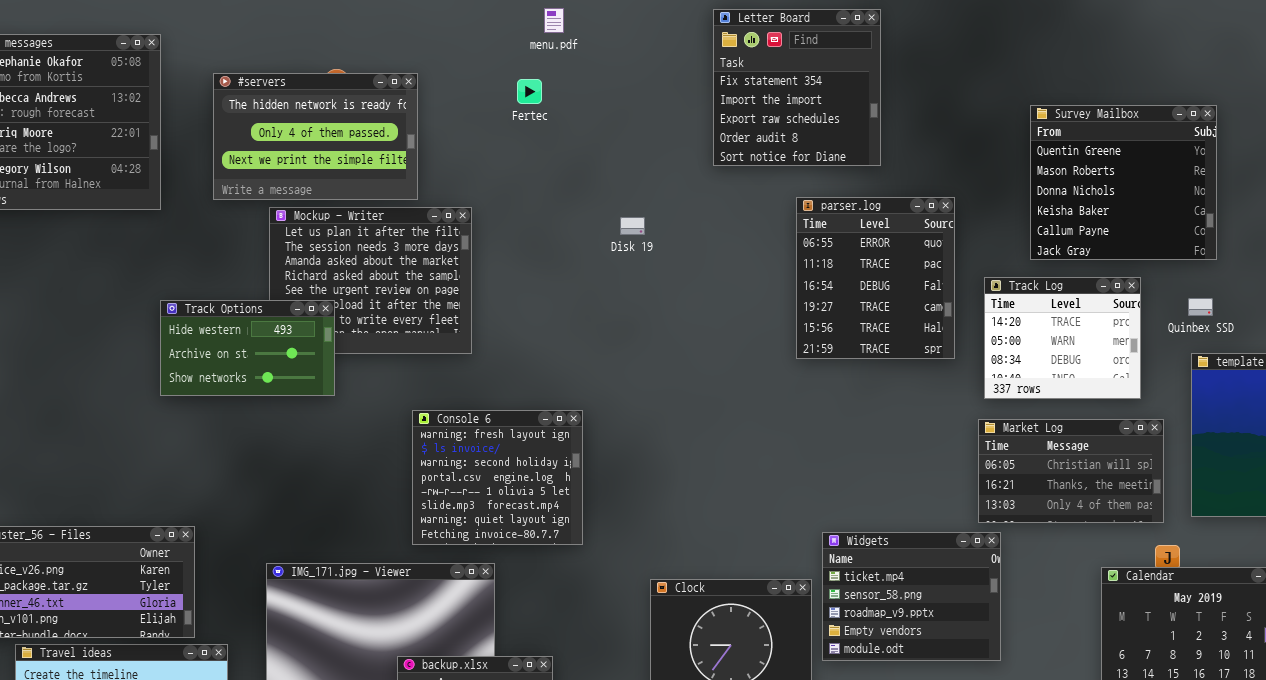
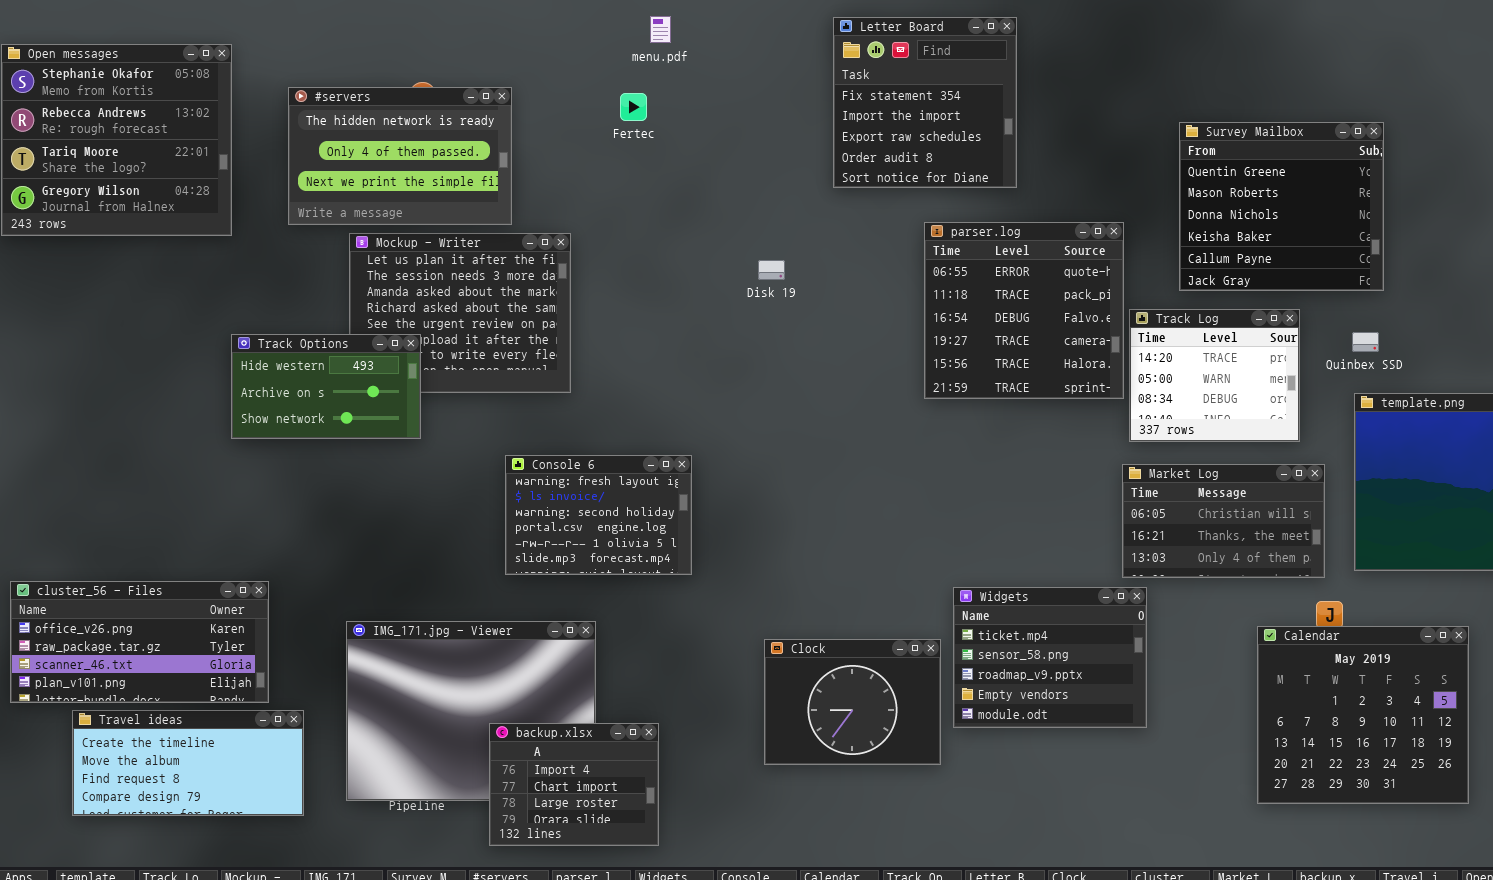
parser.log: [796,197,955,359] -> [924,222,1124,399], resized
Disk 19: [620,217,645,235] -> [758,260,785,280], moved
Console 6: [412,410,583,545] -> [505,455,692,575], resized

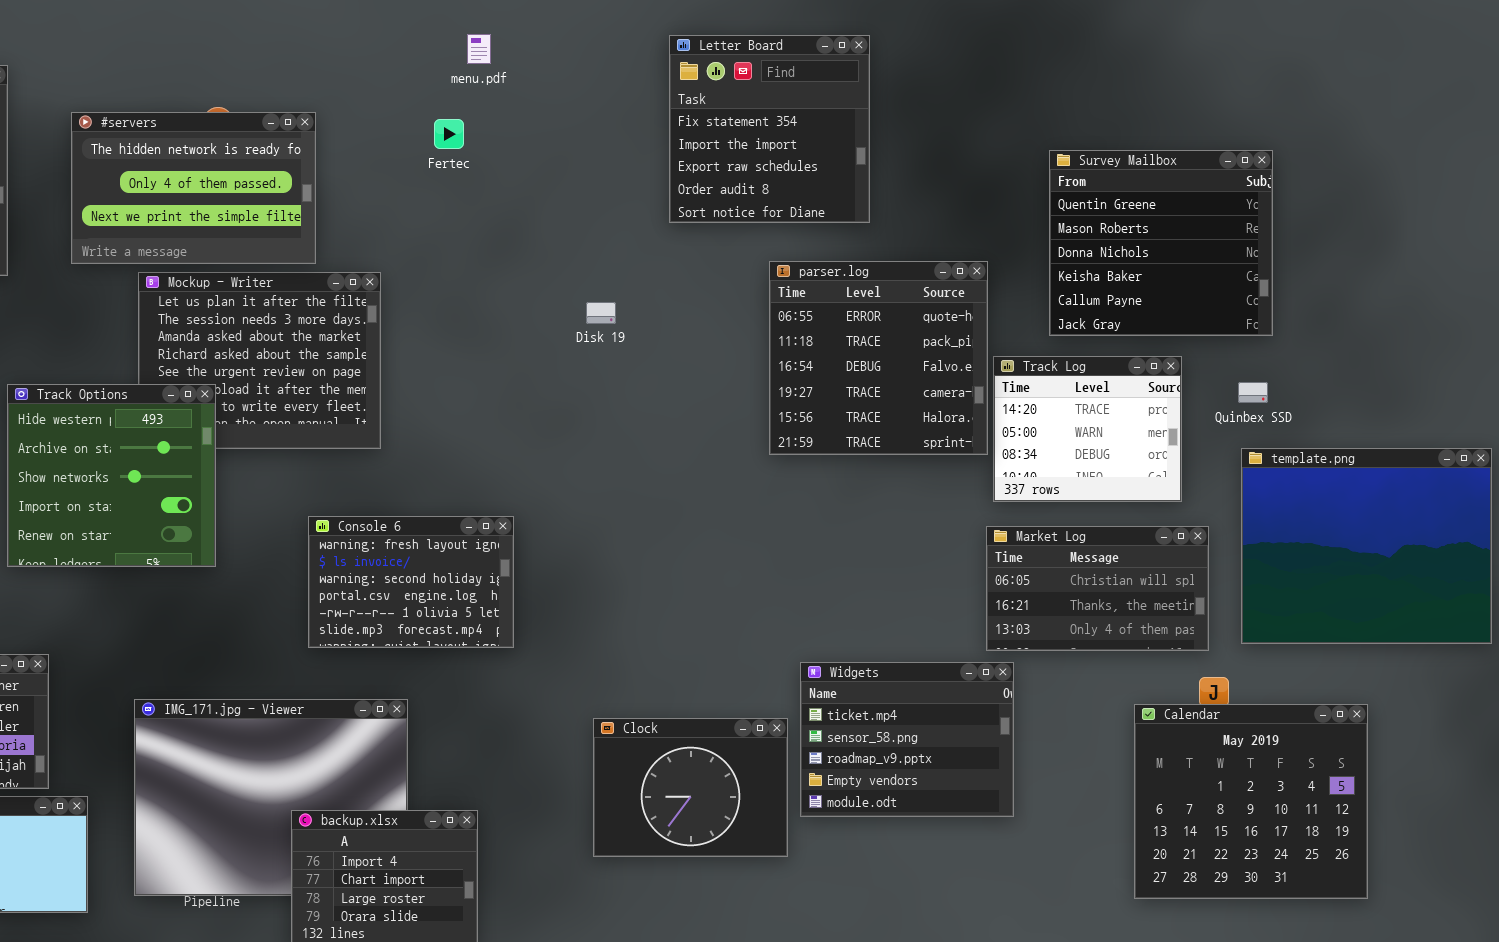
Track Options: [231,334,421,439] -> [7,384,216,567], resized

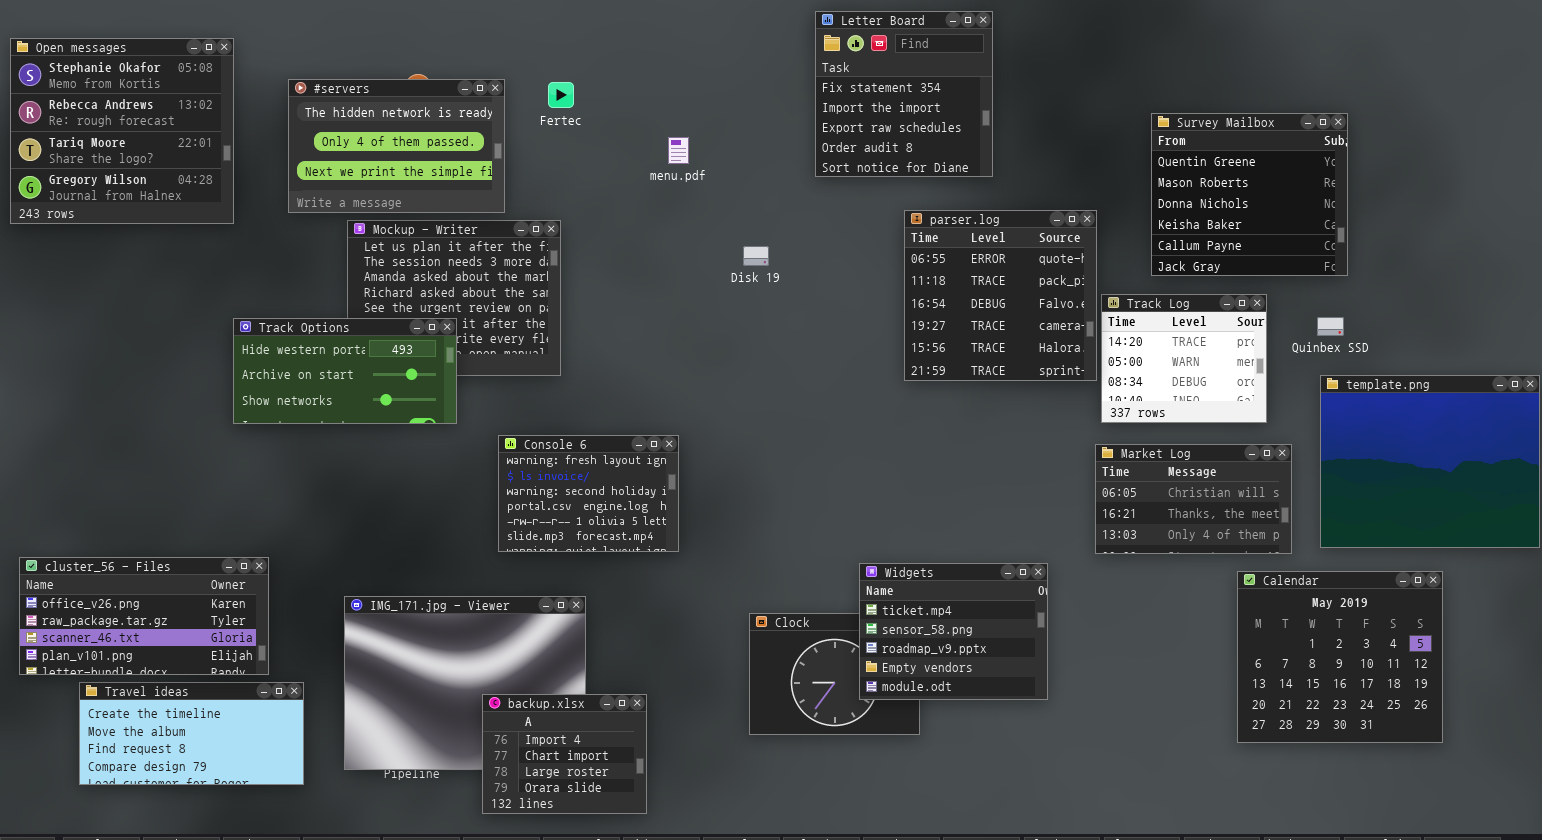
menu.pdf: [467,34,491,64] -> [668,137,689,164], moved
Fertec: [434,119,464,149] -> [548,82,574,108], moved
Track Options: [7,384,216,567] -> [233,318,457,424], resized
Widgets: [800,662,1014,817] -> [859,563,1048,700], moved
Calendar: [1134,704,1368,899] -> [1237,571,1443,743], moved

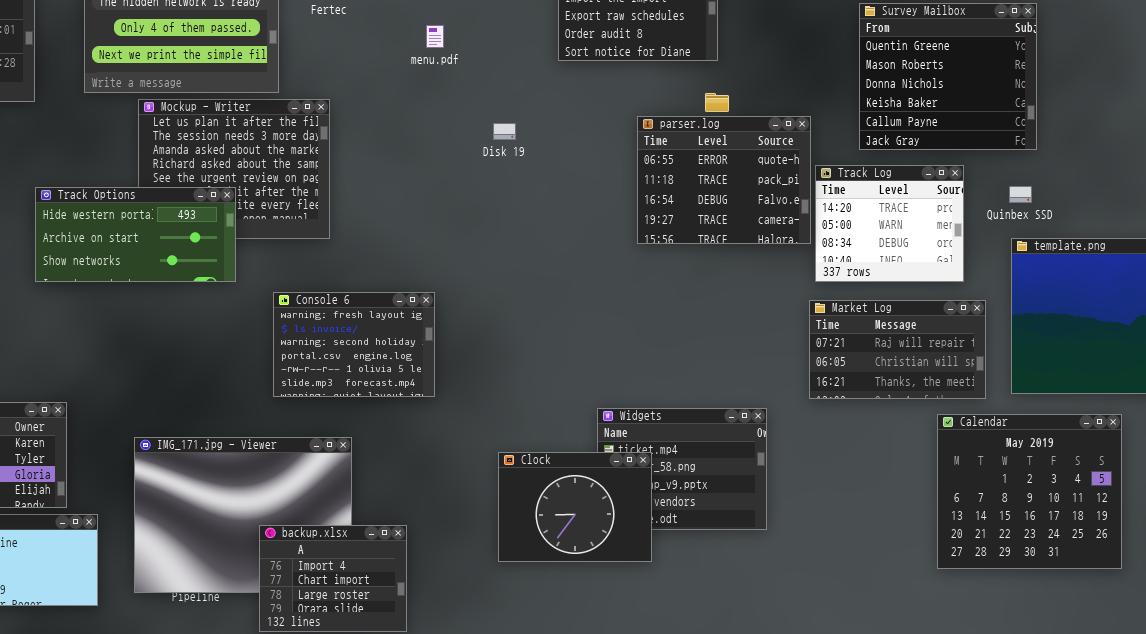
parser.log: [904,210,1097,381] -> [637,116,811,244], resized
Market Log: [1095,444,1292,554] -> [809,300,986,399], scrolled up 1 row
Clock: [749,613,920,735] -> [498,452,652,562], raised

